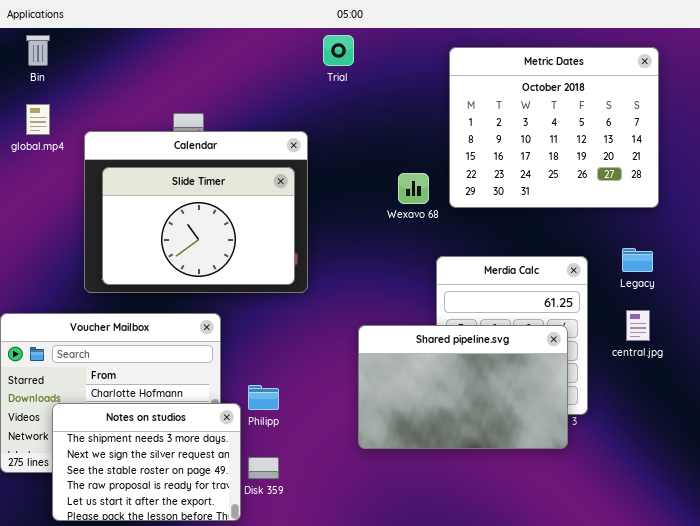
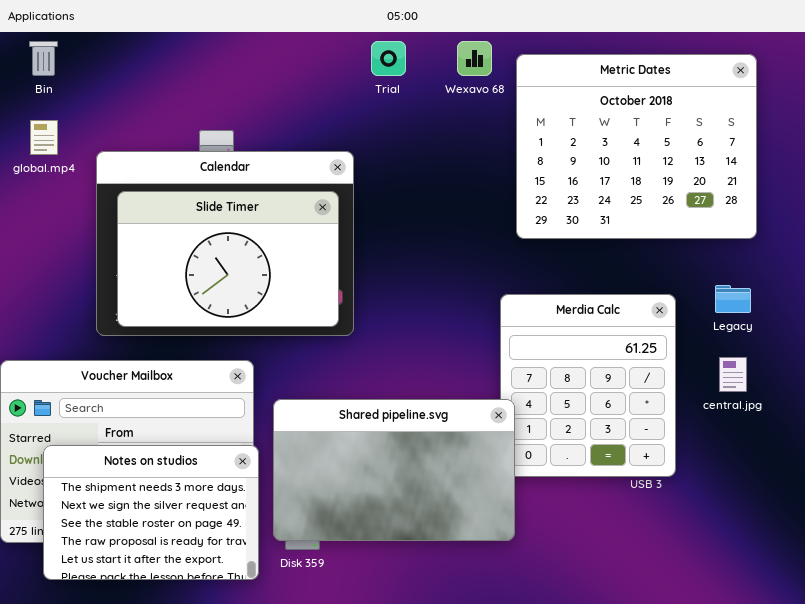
Wexavo 68: [398,173,429,204] -> [457,41,492,76], moved
Shared pipeline.svg: [358,325,568,449] -> [273,399,515,541], moved
Notes on studios: [52,403,241,521] -> [43,445,259,580], moved

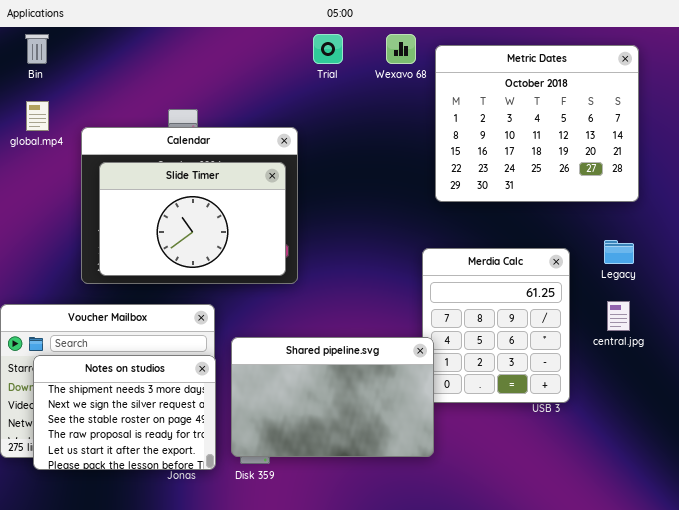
Notes on studios: [43,445,259,580] -> [33,355,216,470], moved

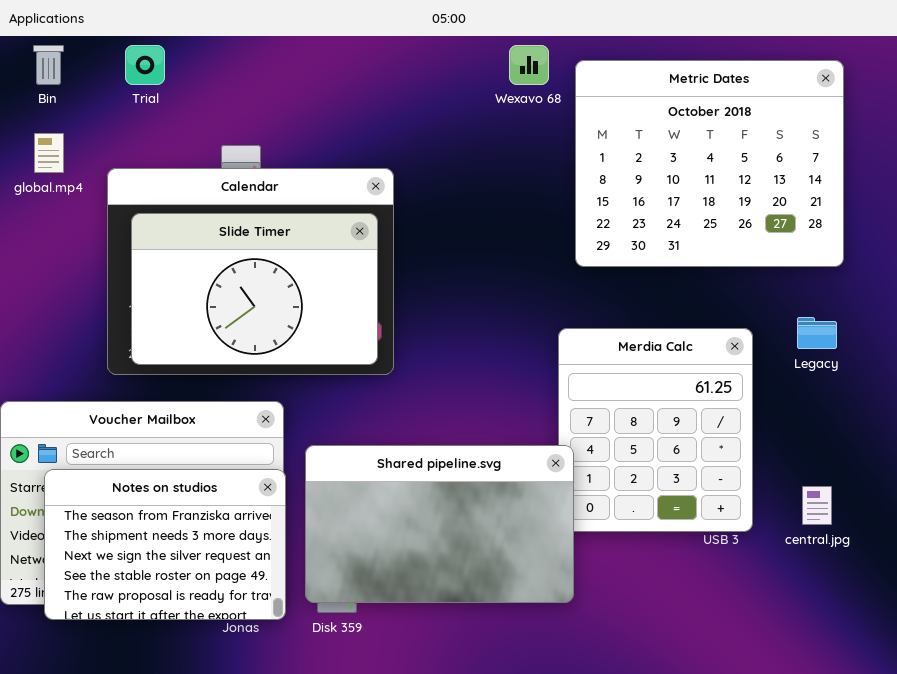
Trial: [313,34,343,64] -> [125,45,165,85], moved
central.jpg: [607,301,630,331] -> [802,486,832,525], moved
Notes on studios: [33,355,216,470] -> [44,469,286,620], scrolled up 1 row

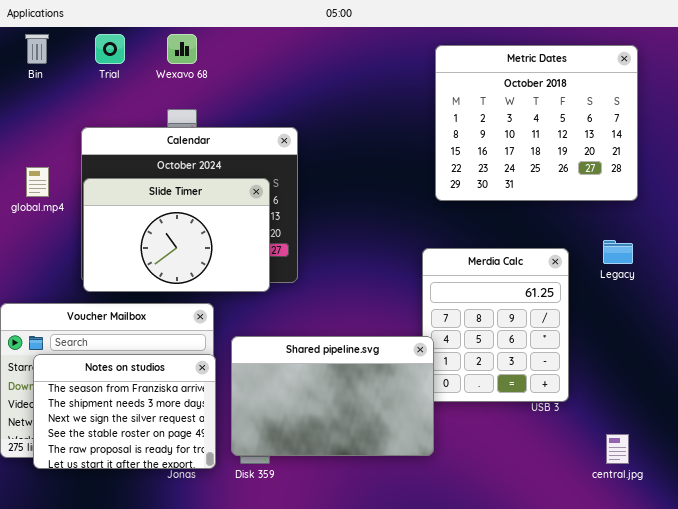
Wexavo 68: [509,45,549,85] -> [167,34,197,64], moved
global.mp4: [34,133,64,173] -> [26,167,49,197], moved
Slide Timer: [131,213,378,365] -> [83,178,270,292], moved
central.jpg: [802,486,832,525] -> [606,434,629,464], moved

